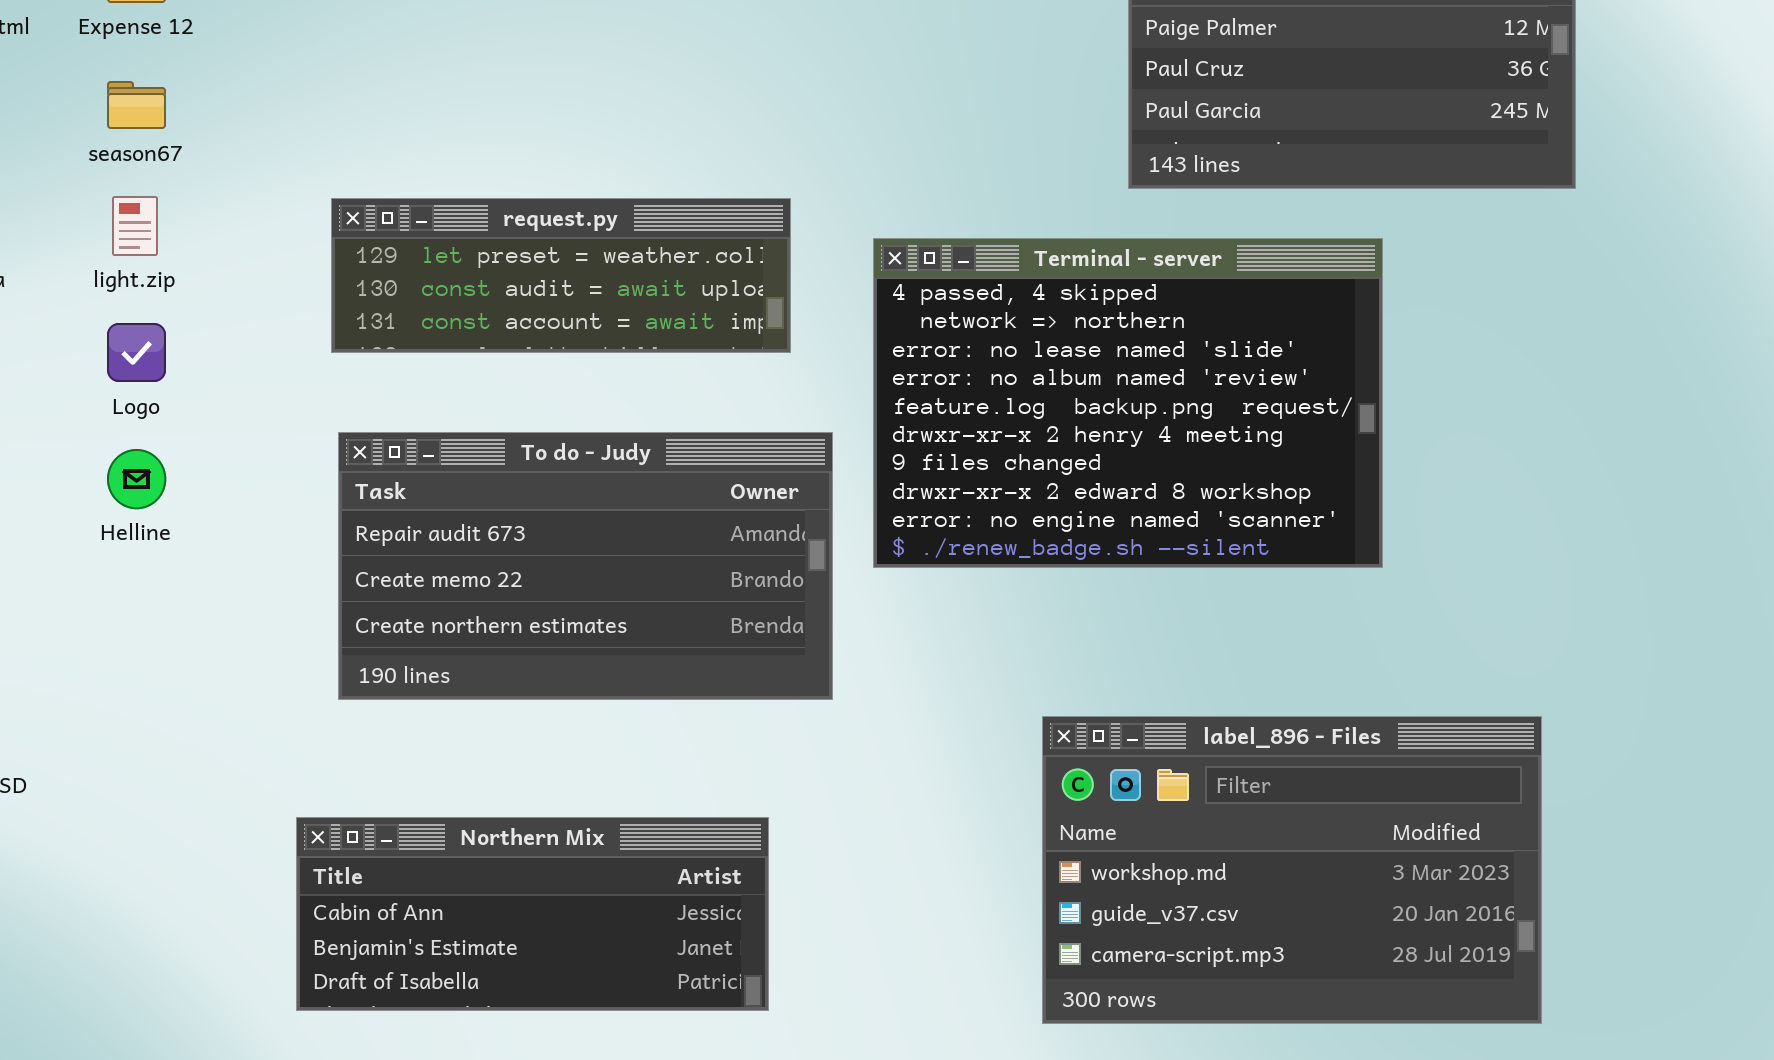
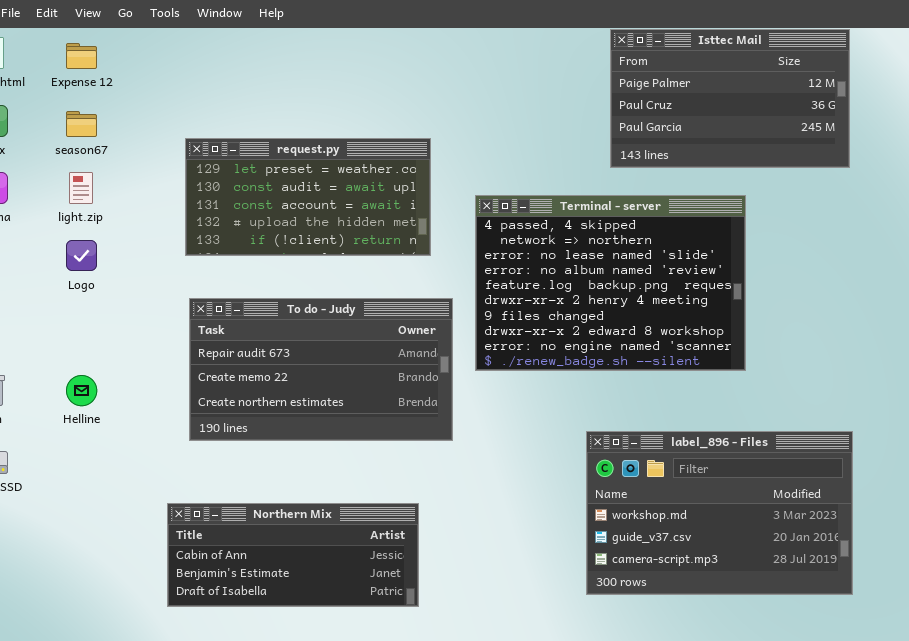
request.py: [331,198,791,353] -> [185,138,431,256], resized
Helline: [107,449,166,509] -> [66,375,97,406], moved
label_896 - Files: [1042,716,1542,1024] -> [586,431,853,595], moved

